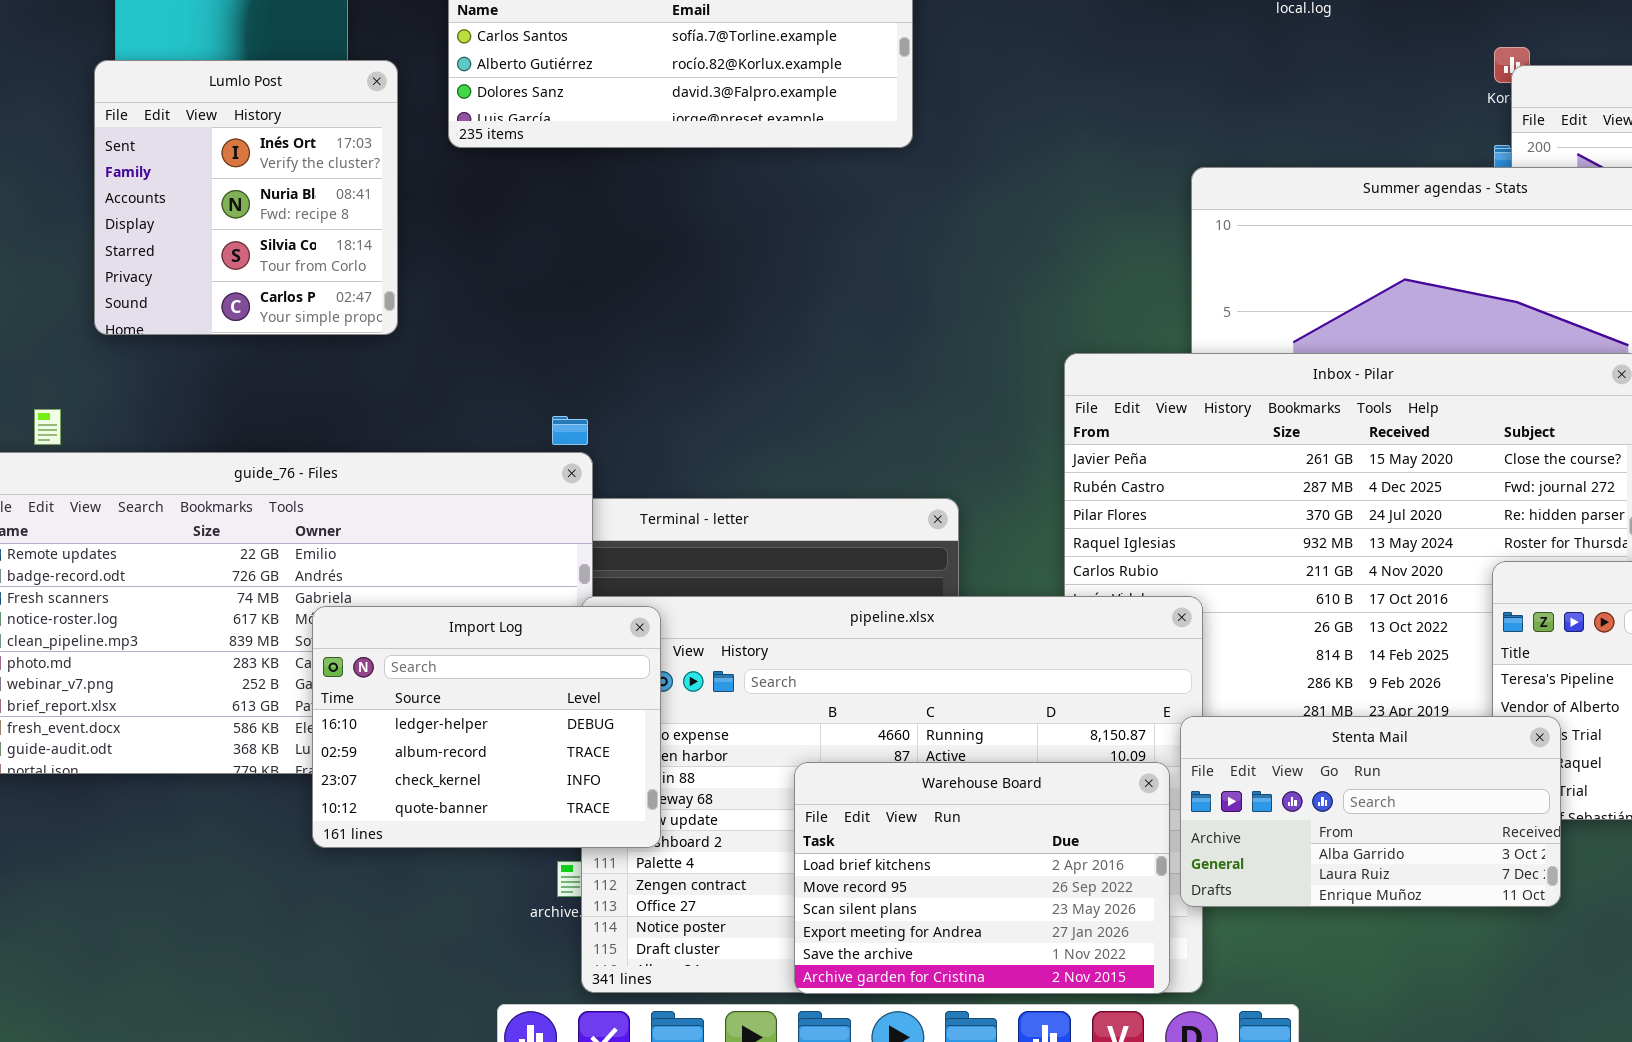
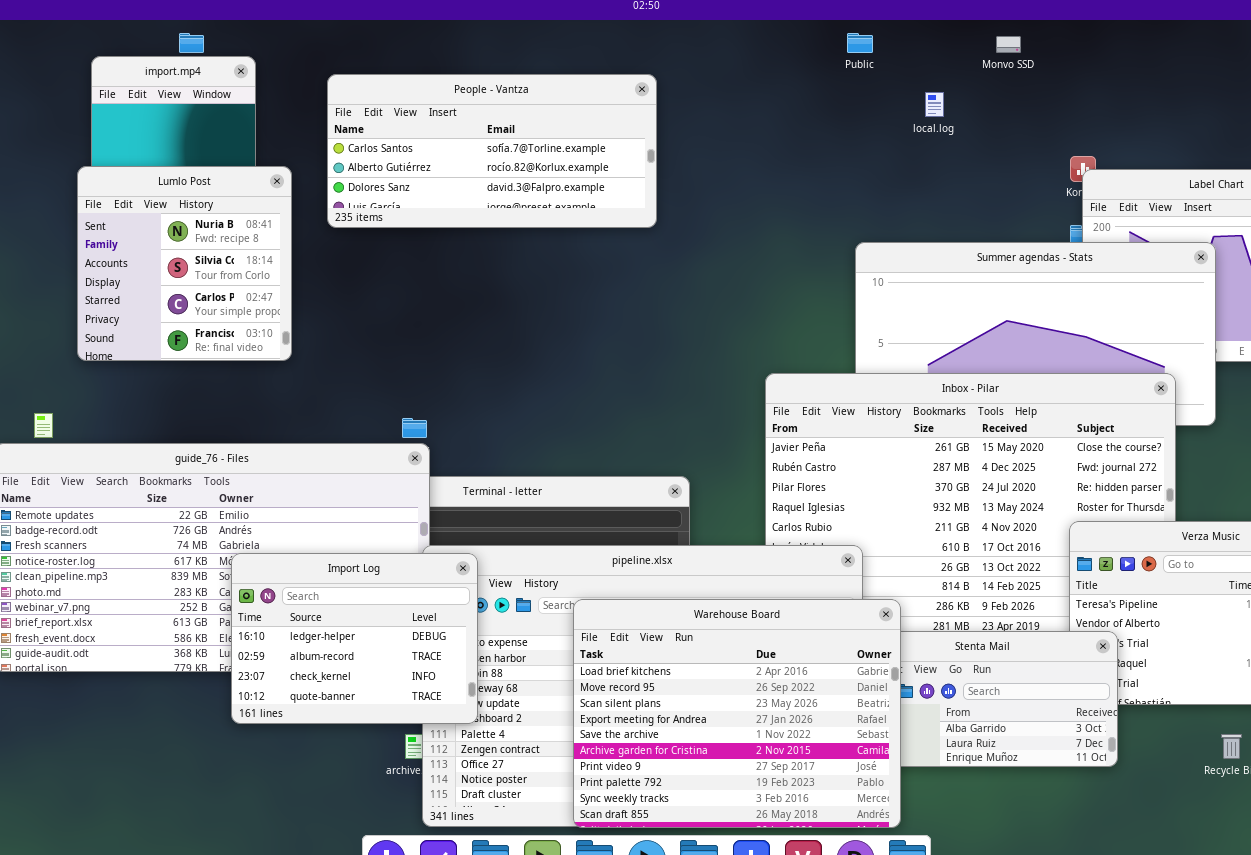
Lumlo Post: [94,60,398,335] -> [77,166,292,361], scrolled down 1 row
Warehouse Board: [794,762,1170,994] -> [573,599,901,828], resized

